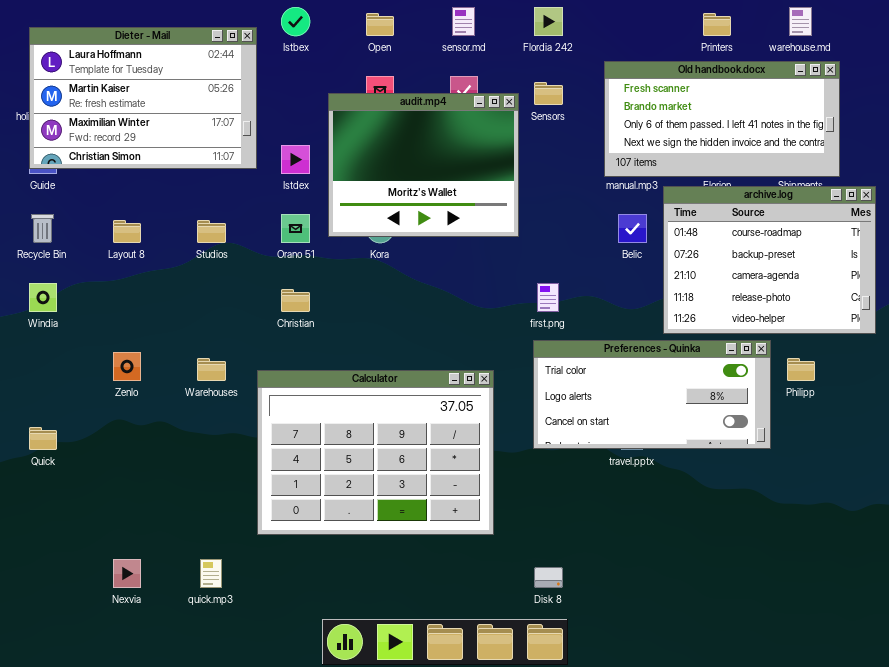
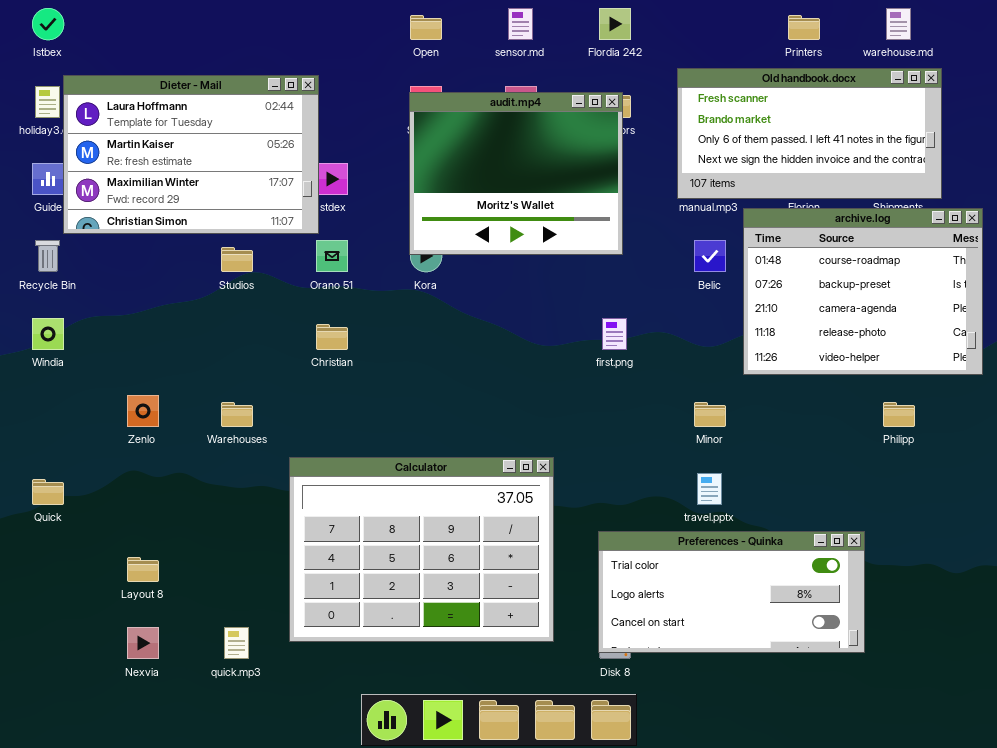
Istbex: [281,7,310,36] -> [32,8,64,40], moved
Dieter - Mail: [29,27,257,169] -> [63,75,319,234], moved
audit.mp4: [328,93,519,237] -> [409,92,623,255], moved
Layout 8: [113,220,141,243] -> [127,557,159,582], moved
Preferences - Quinka: [533,340,771,449] -> [598,531,865,653], moved
Calculator: [257,370,494,535] -> [289,457,554,642], moved

